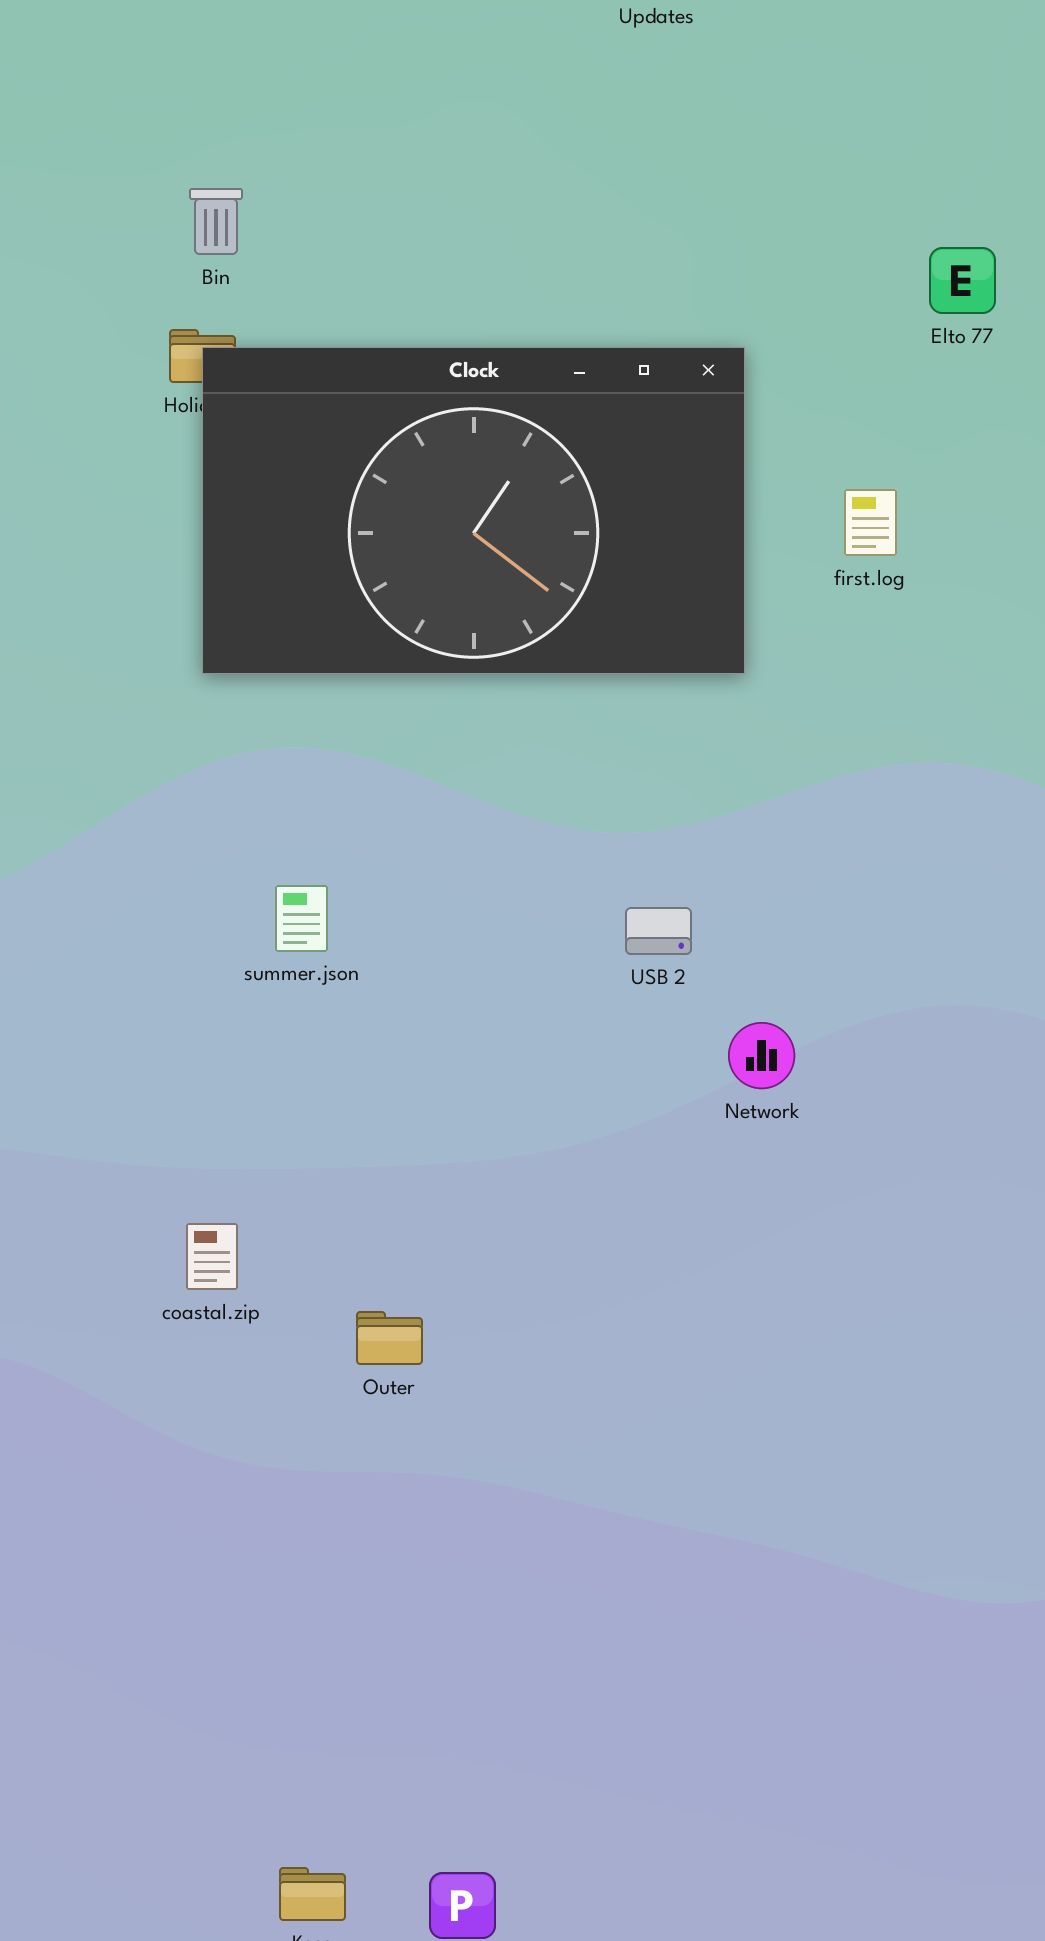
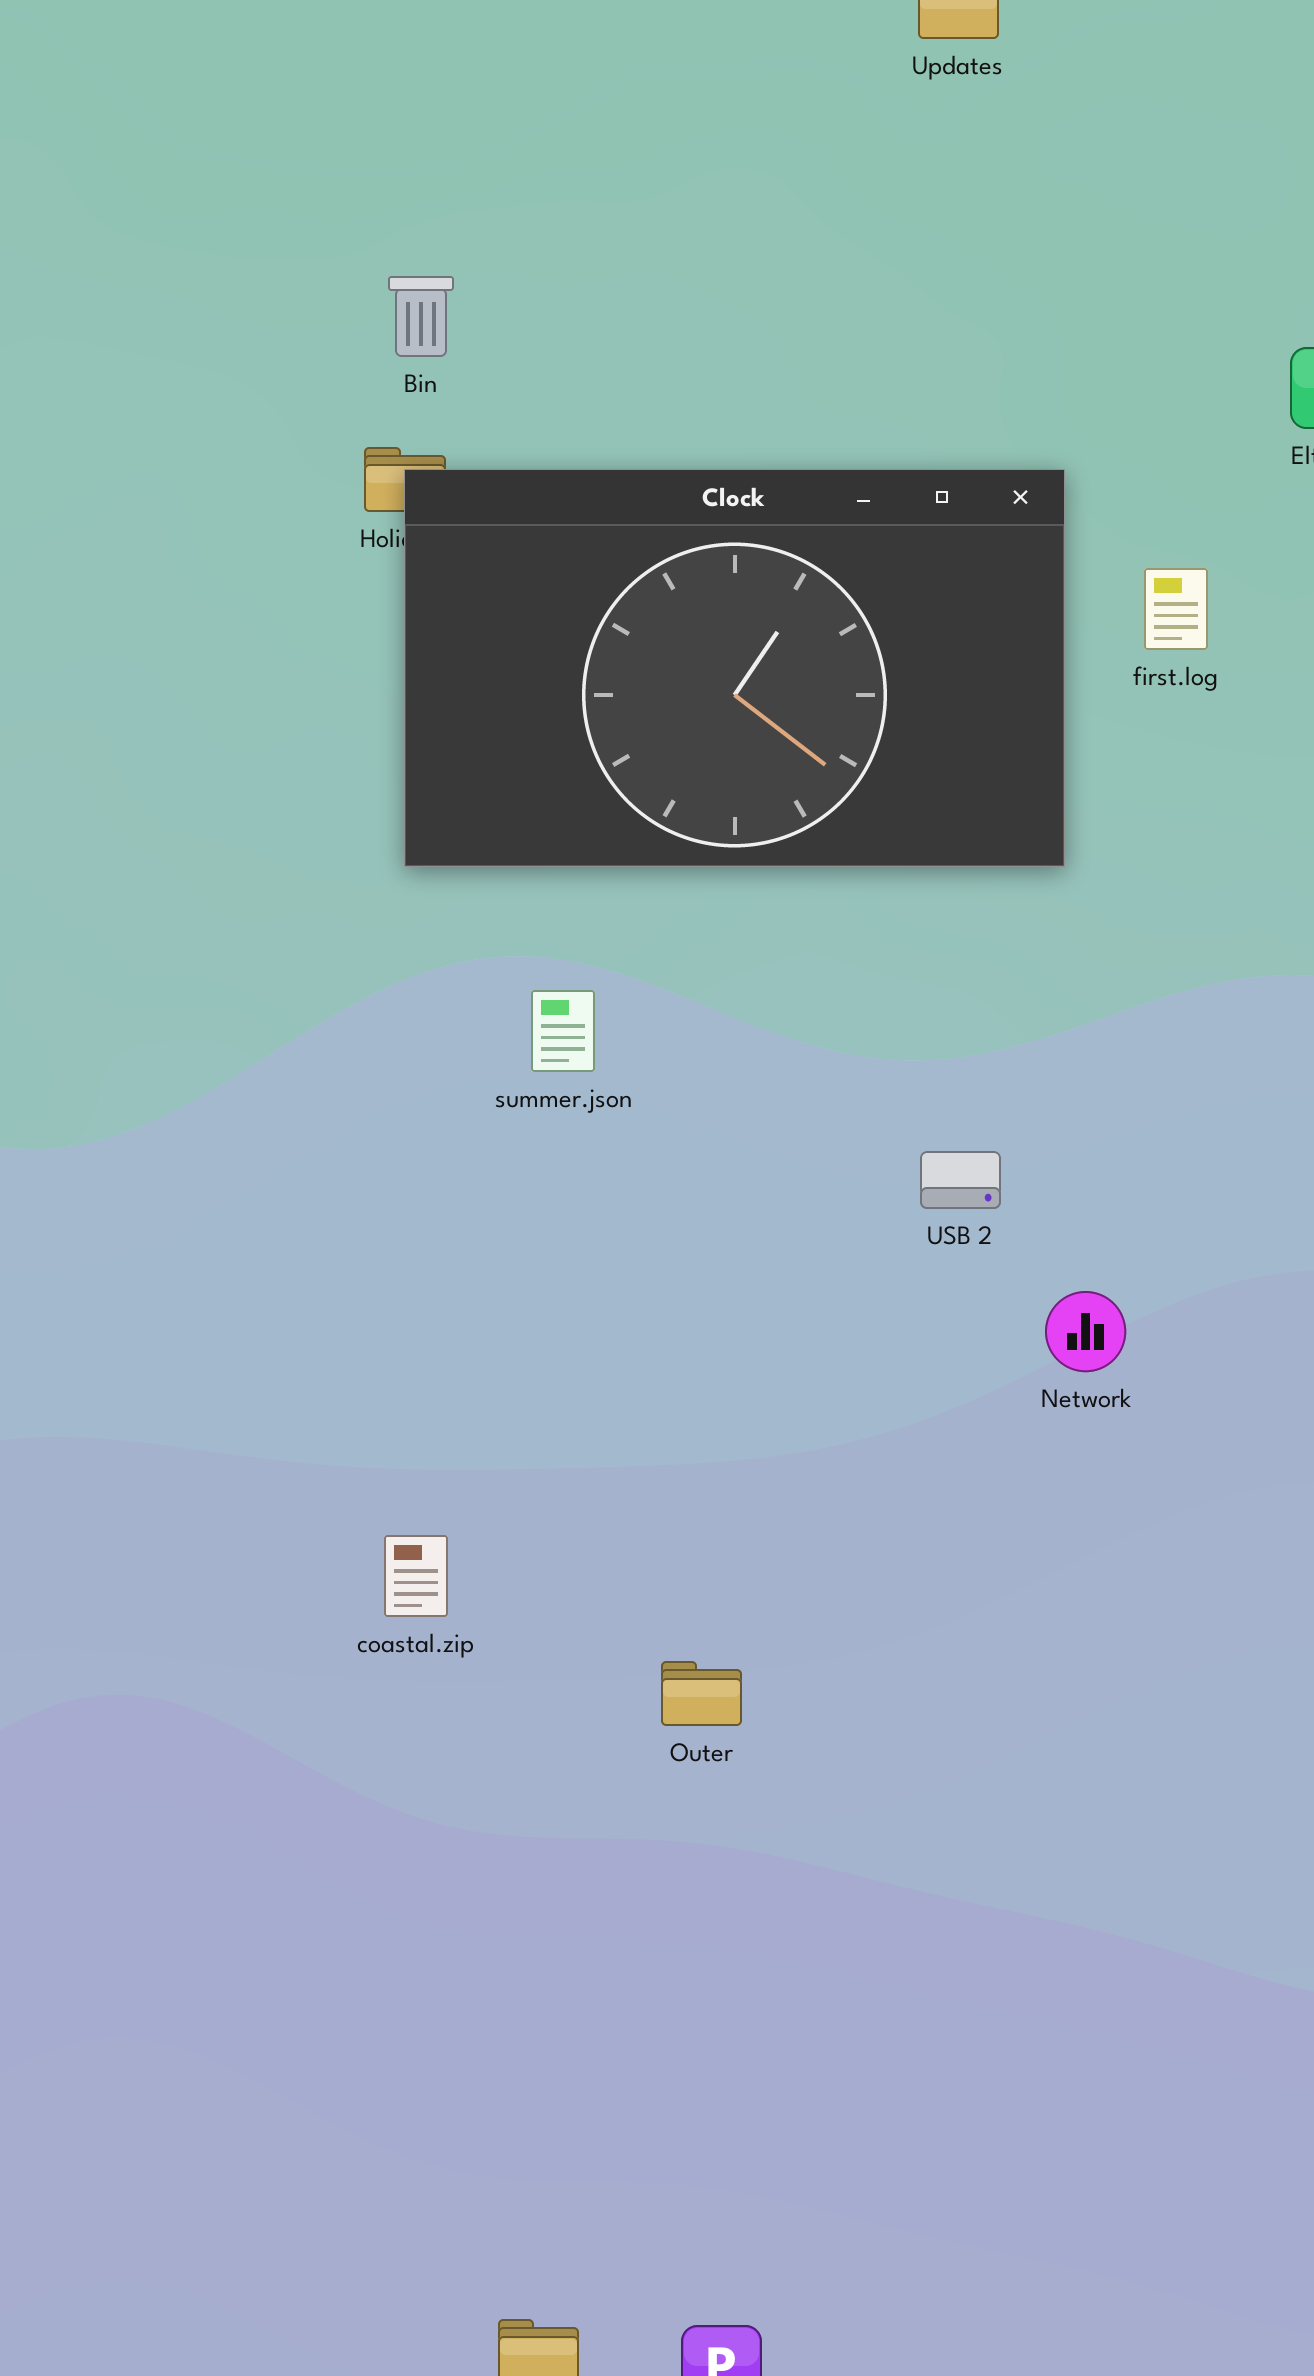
first.log: [844,489,897,556] -> [1144,568,1208,650], moved
summer.json: [275,885,328,952] -> [531,990,595,1072], moved
Outer: [356,1311,423,1365] -> [661,1661,742,1726], moved

